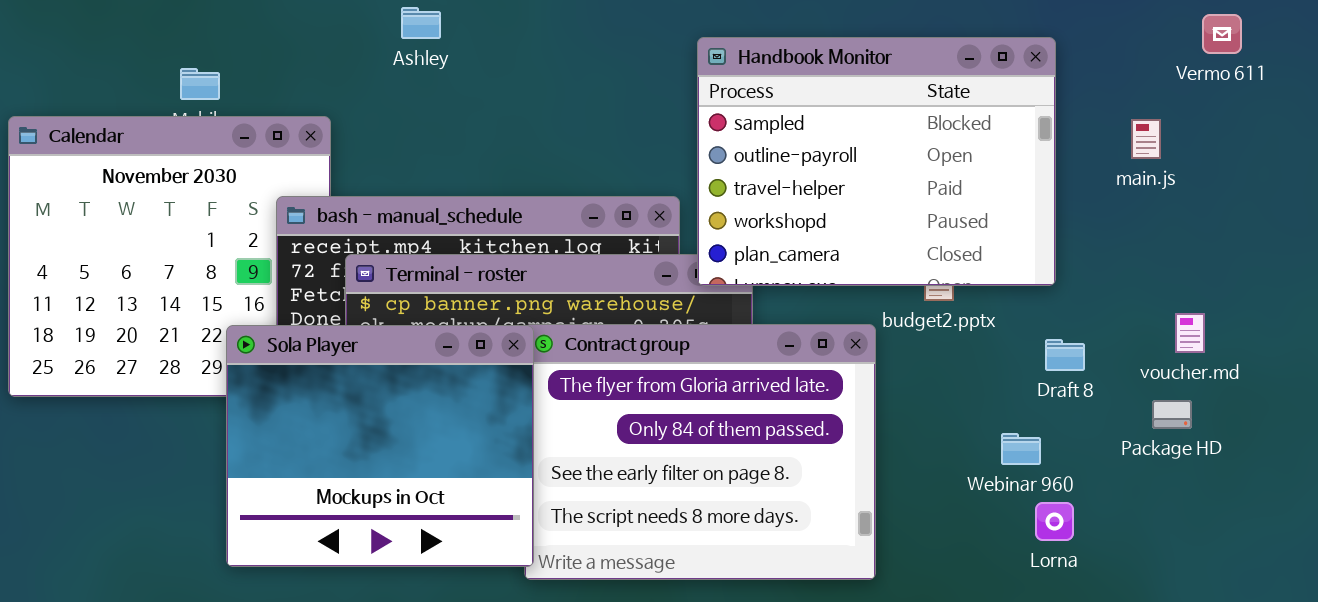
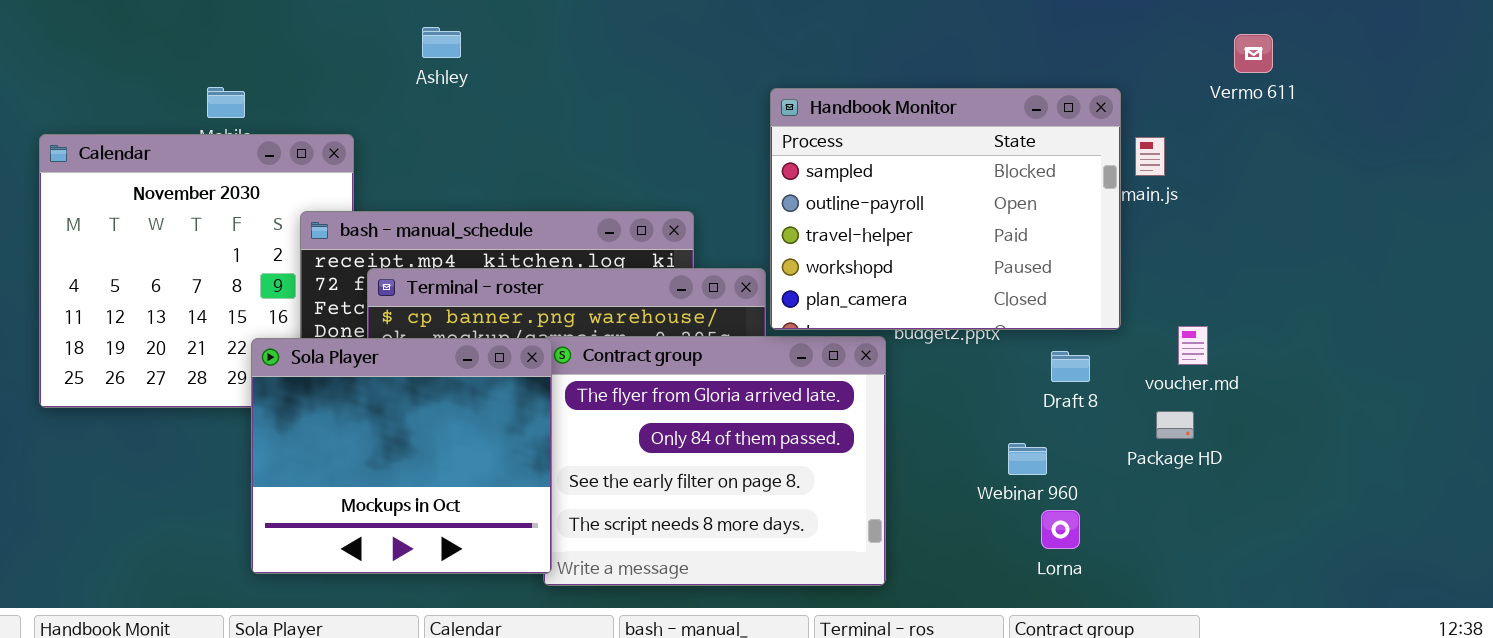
Vermo 611: [1202,14,1242,54] -> [1234,34,1273,73], moved
Handbook Monitor: [697,37,1056,286] -> [770,88,1121,330], moved

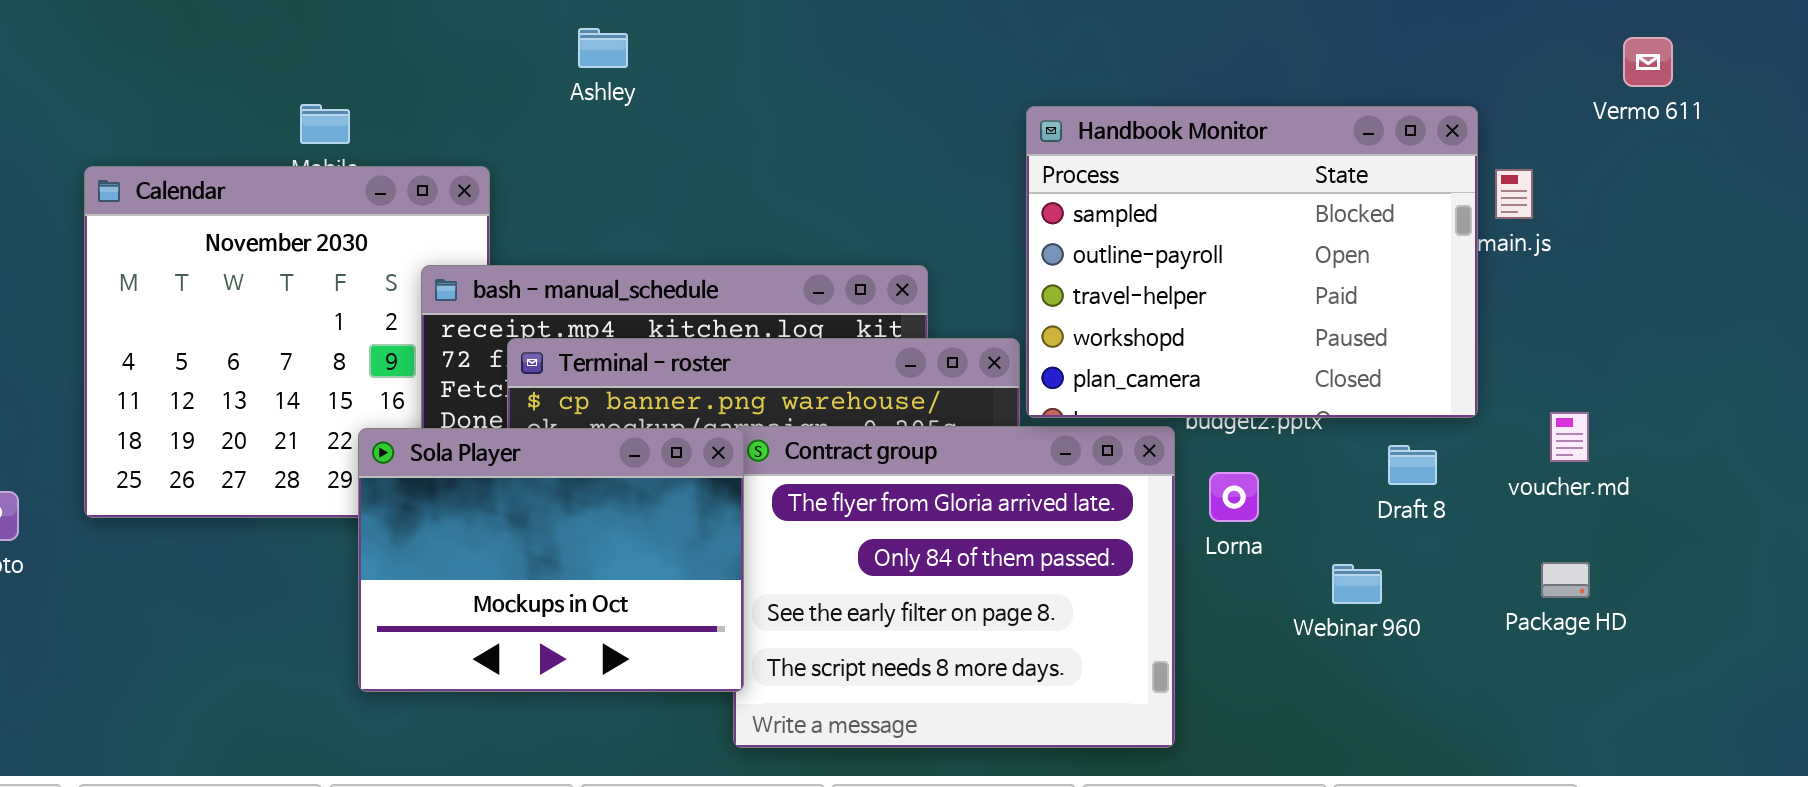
Sola Player: [251,338,552,574] -> [358,428,744,692], resized
Package HD: [1156,411,1194,439] -> [1541,562,1590,598], moved
Lorna: [1041,510,1080,549] -> [1209,472,1259,522], moved

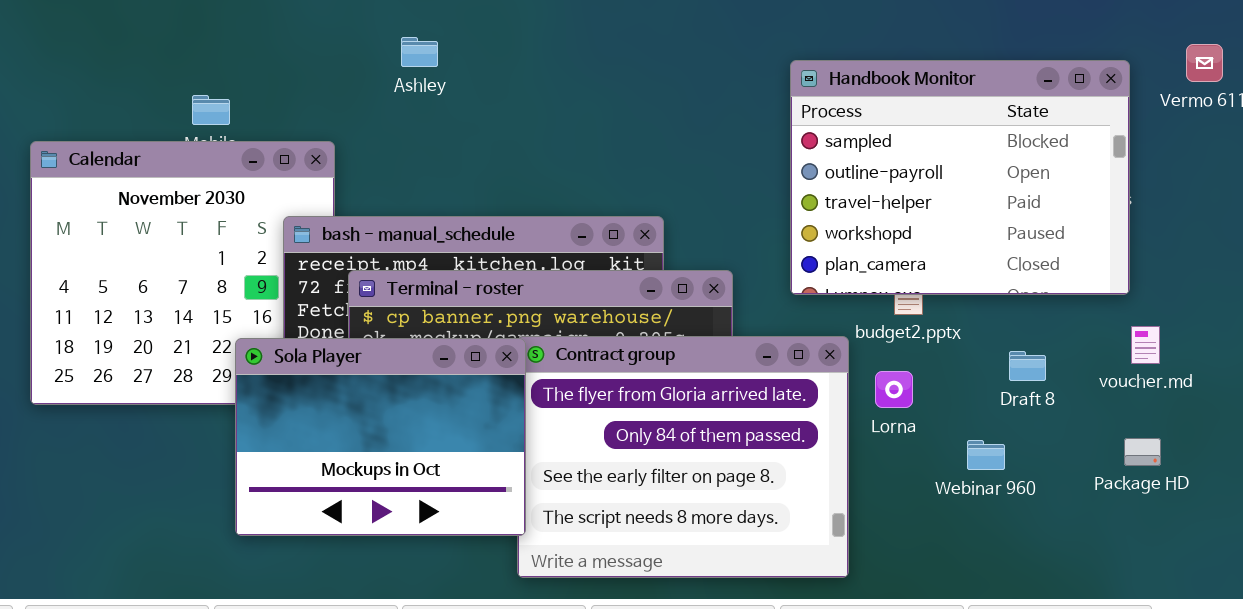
Handbook Monitor: [1026,106,1478,418] -> [790,60,1130,295], moved

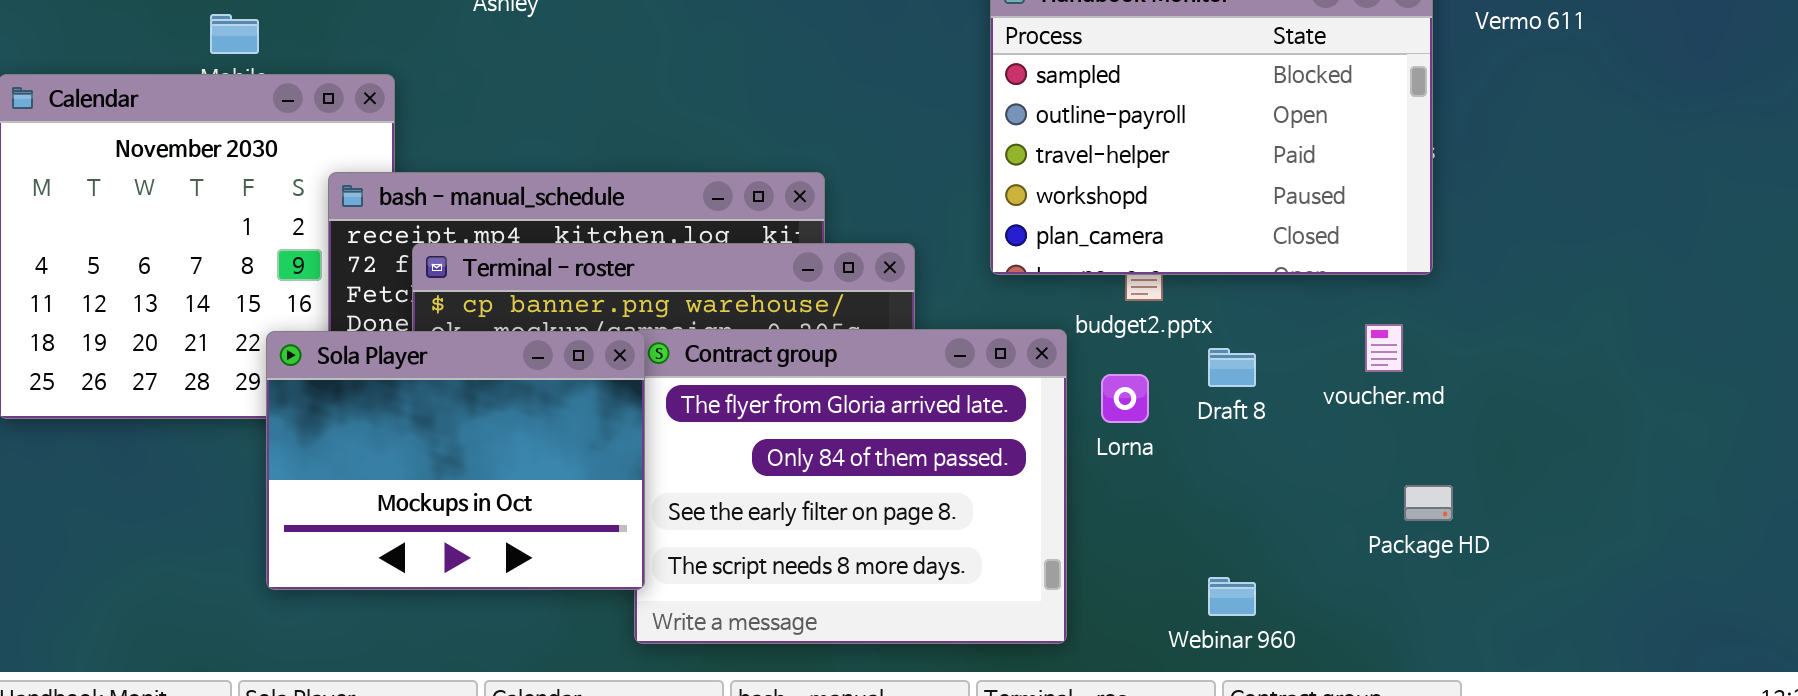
voucher.md: [1131,326,1160,364] -> [1365,324,1403,372], moved
Draft 8: [1009,351,1046,381] -> [1208,348,1256,387], moved
Package HD: [1124,438,1161,466] -> [1404,485,1453,521], moved
Webinar 960: [967,440,1005,470] -> [1208,577,1256,616], moved

